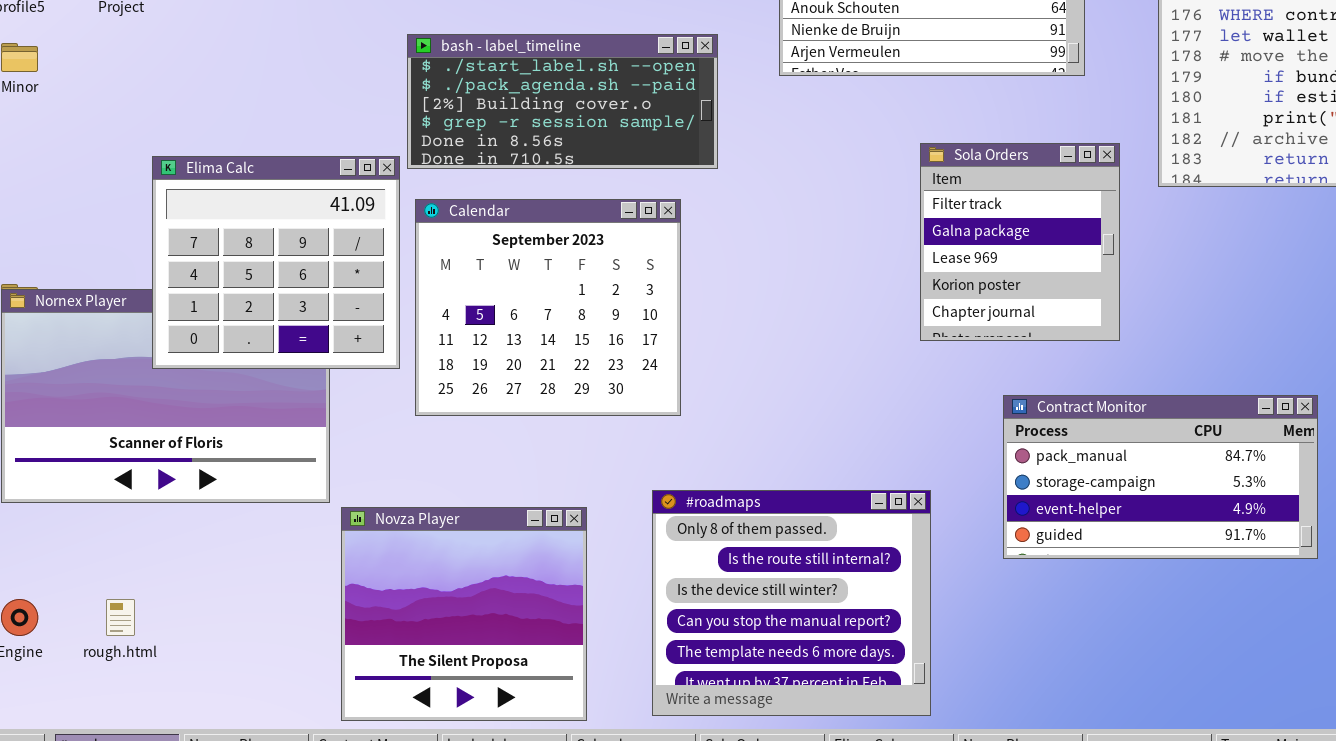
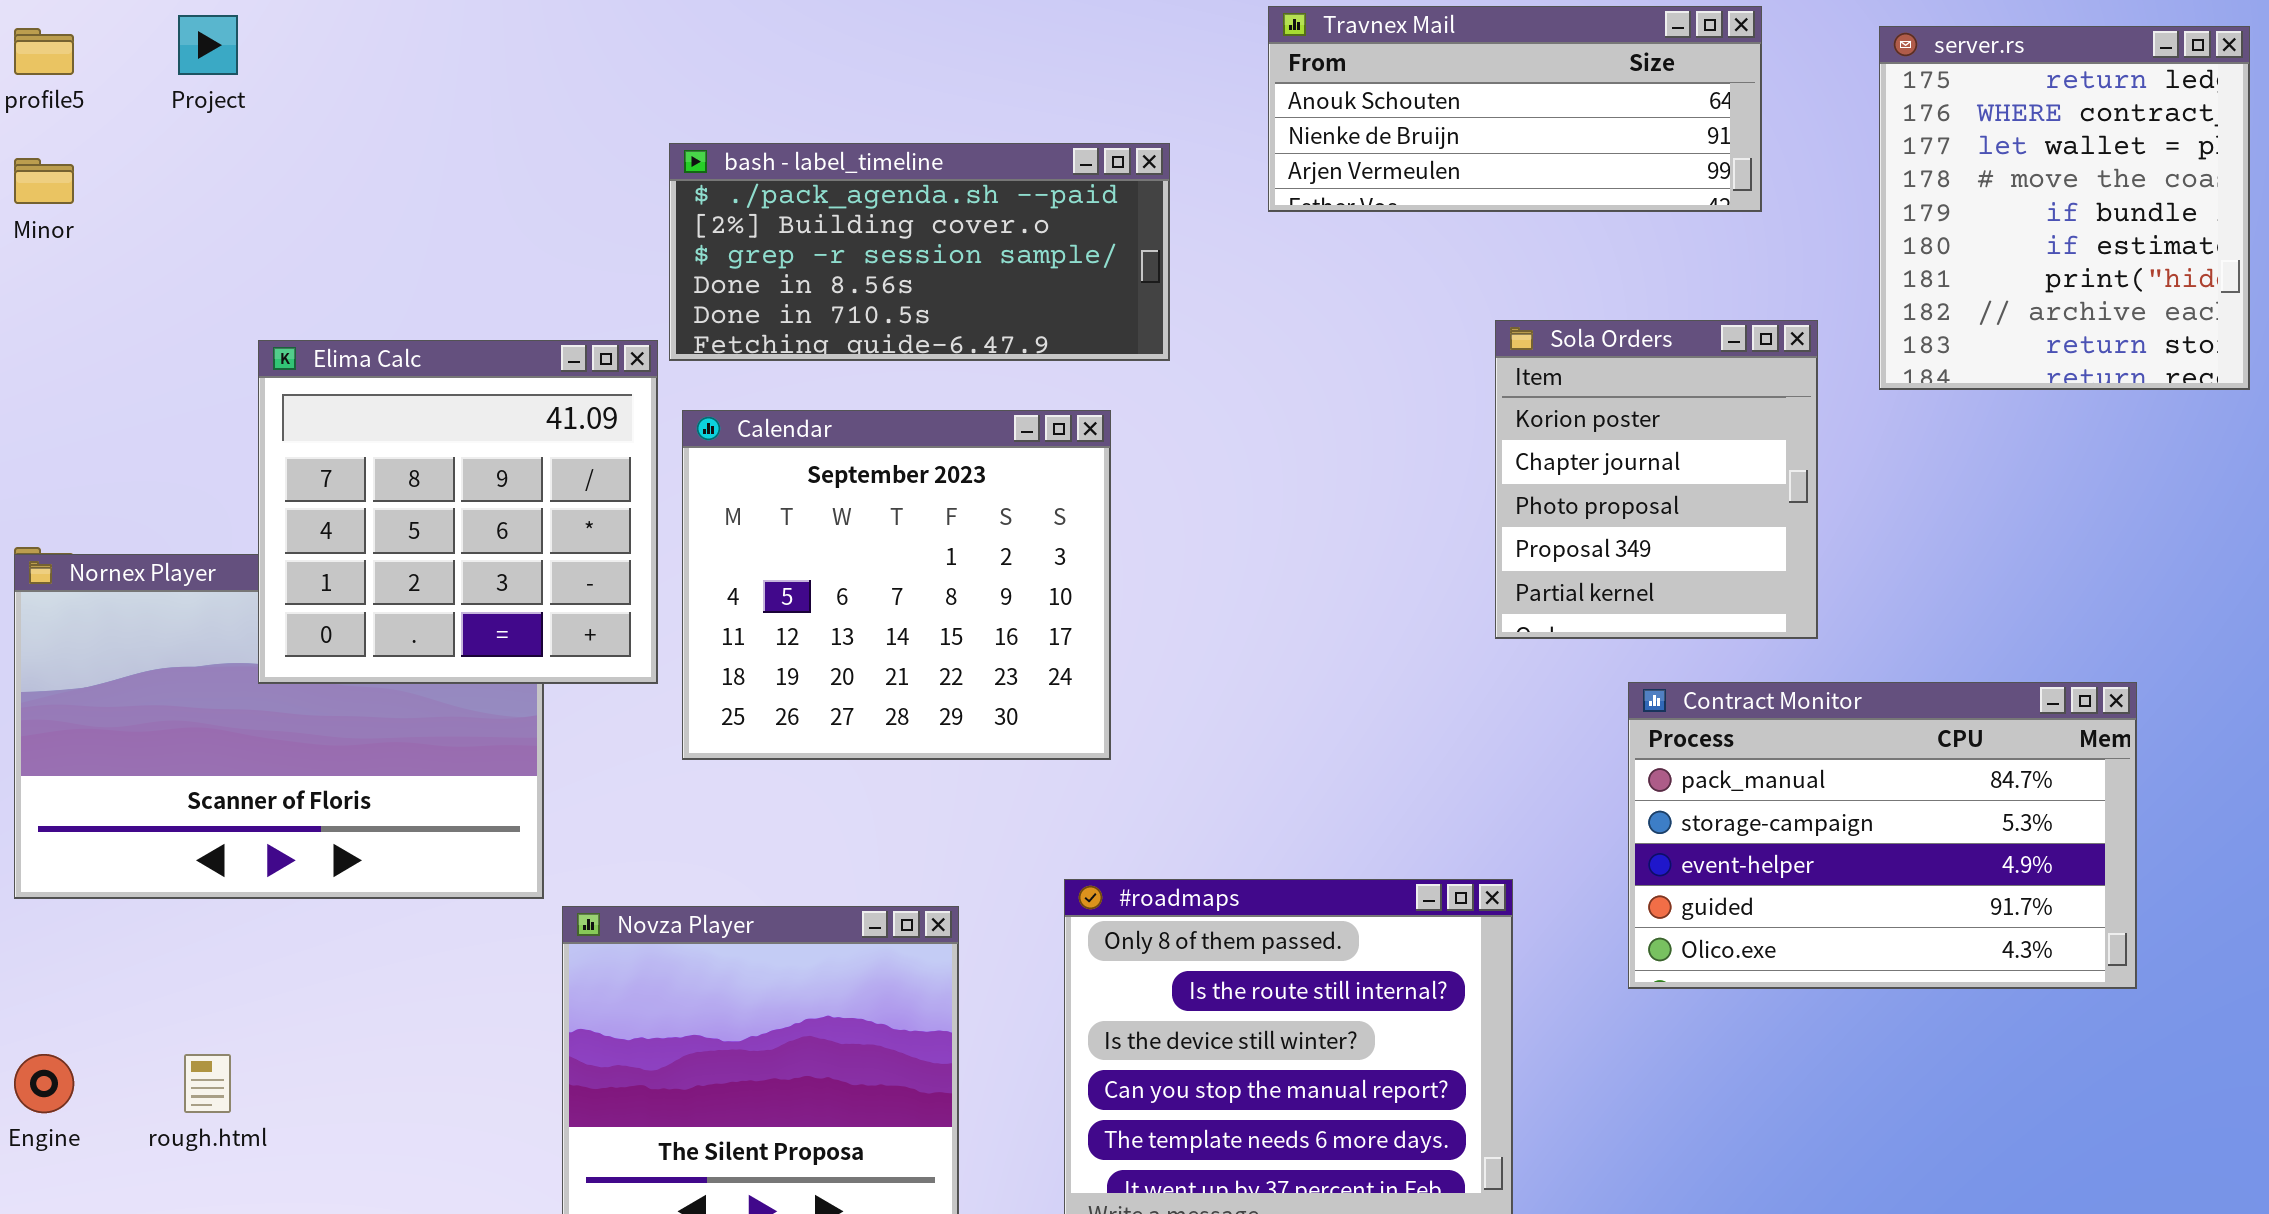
bash - label_timeline: [407,34,718,169] -> [669,143,1170,361], scrolled down 1 row
Sola Orders: [920,143,1120,341] -> [1495,320,1818,639], scrolled down 3 rows
Contract Monitor: [1003,395,1318,559] -> [1628,682,2137,989], resized

